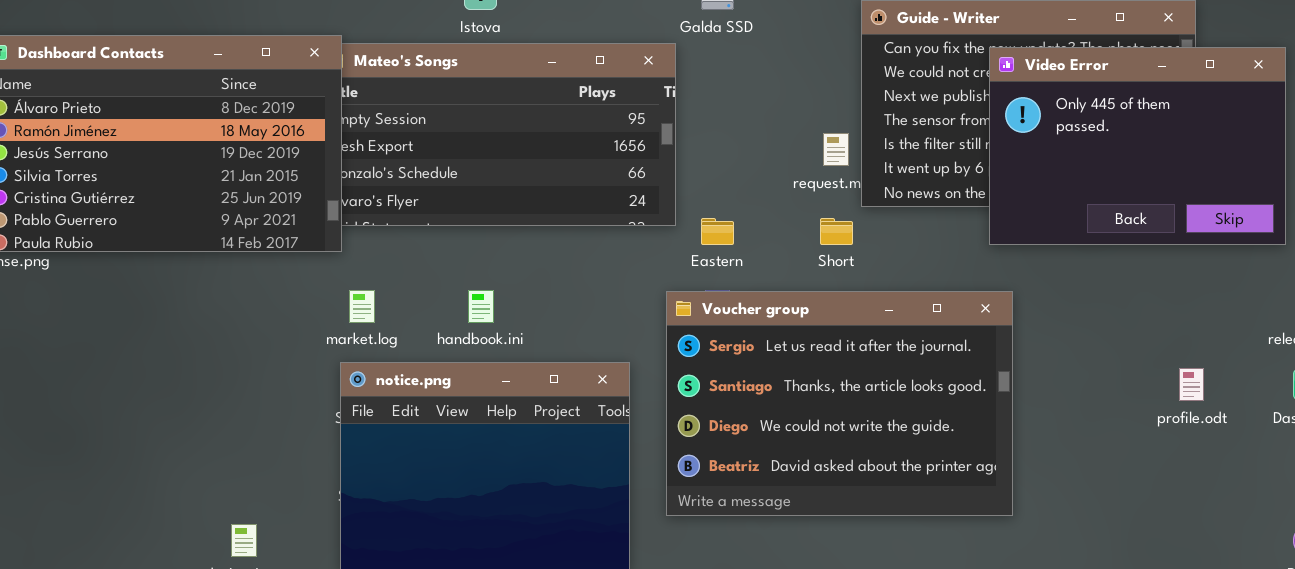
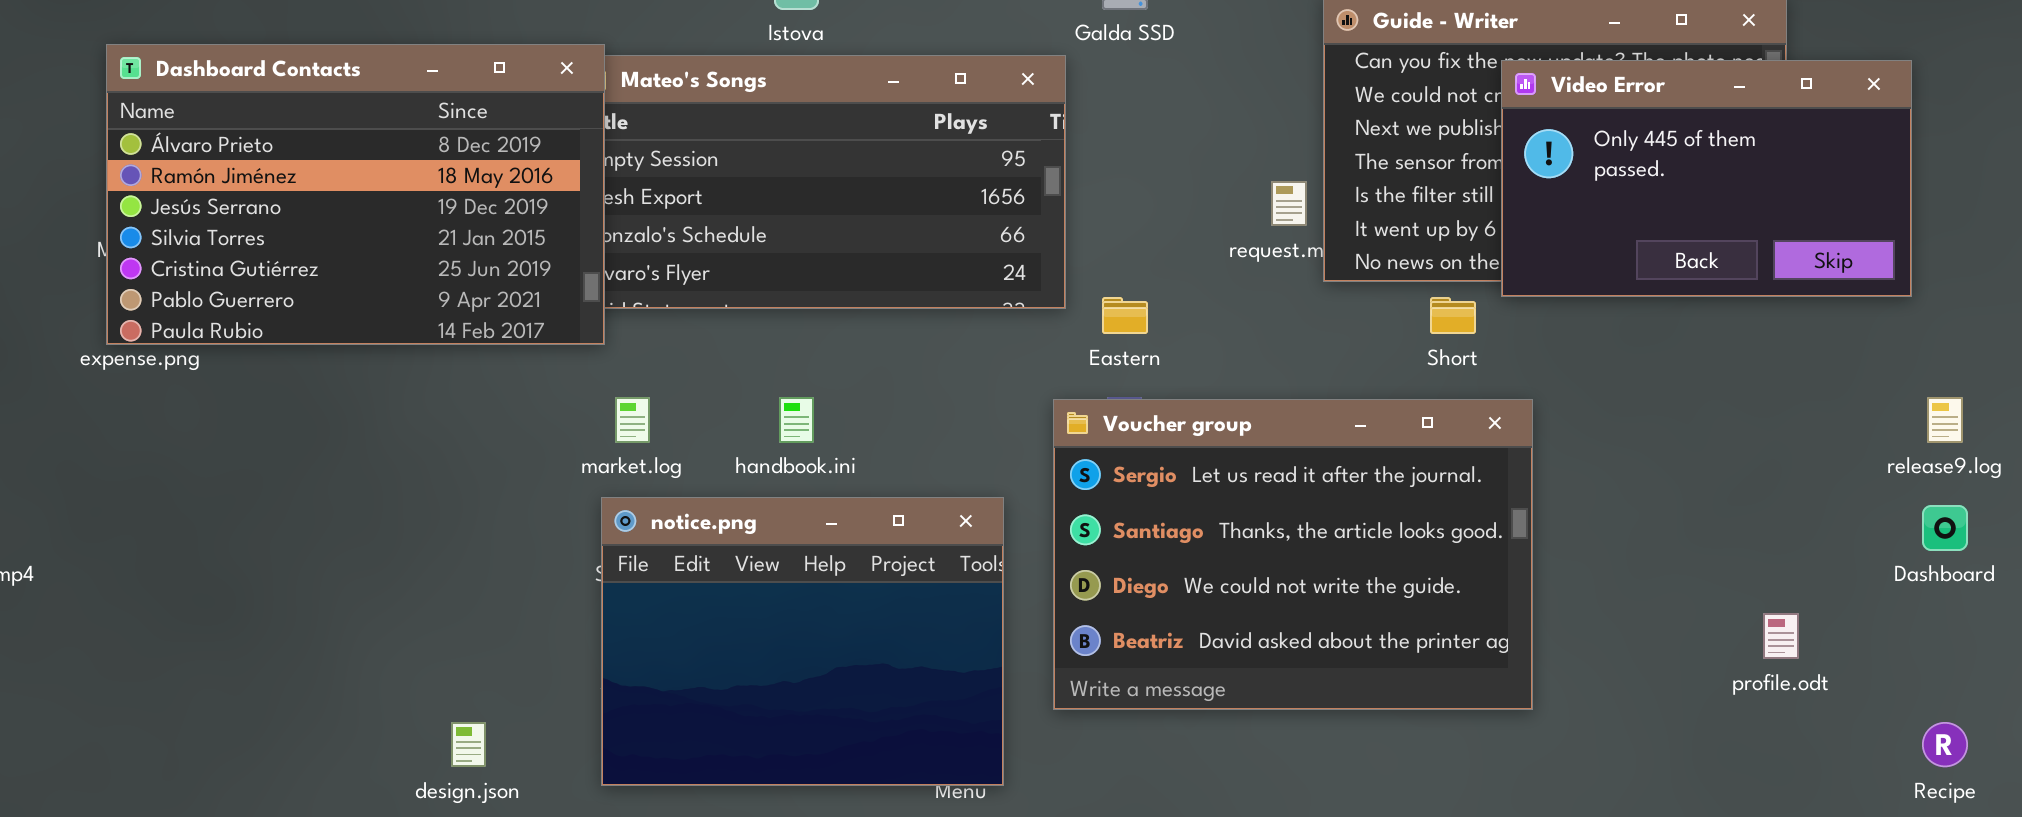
Video Error: [989,47,1286,245] -> [1501,60,1912,297], resized
Short: [820,218,853,245] -> [1430,297,1476,334], moved
profile.odt: [1179,368,1204,401] -> [1763,613,1799,659], moved

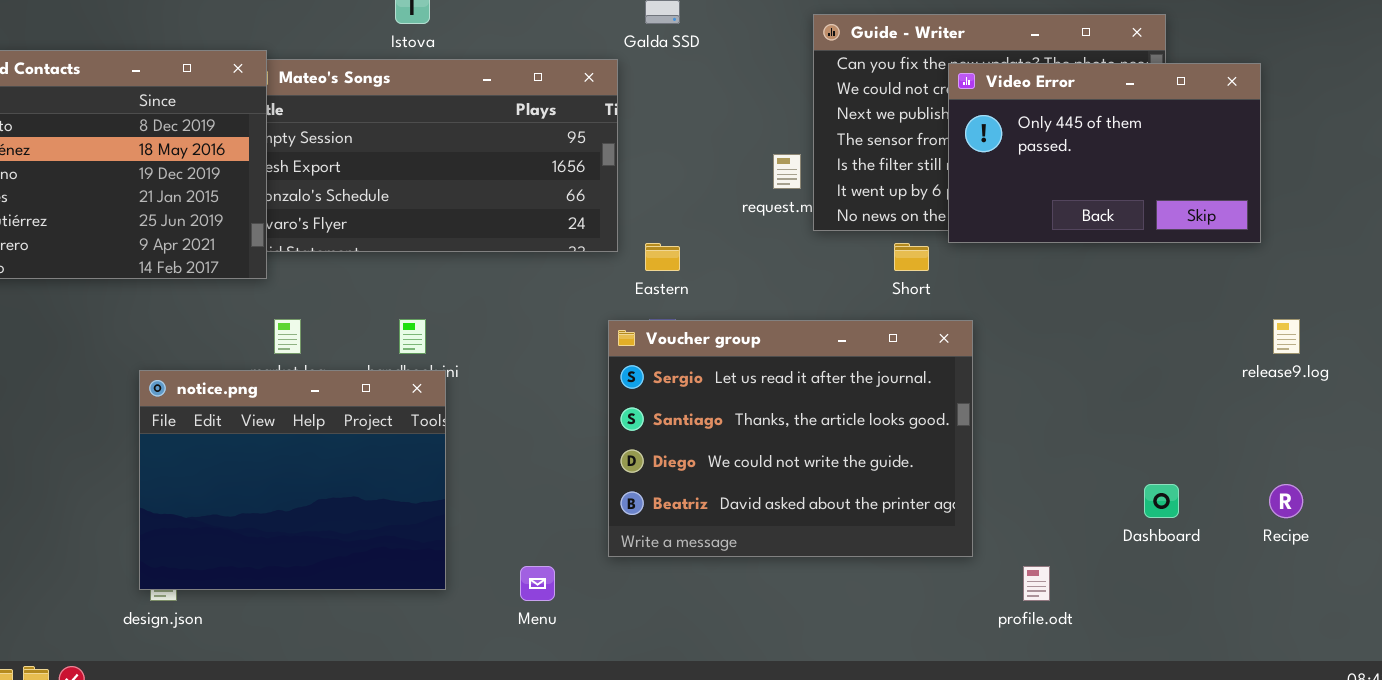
notice.png: [601,497,1004,786] -> [139,370,446,590], moved
Dashboard: [1922,505,1968,551] -> [1144,484,1179,518], moved
profile.odt: [1763,613,1799,659] -> [1023,566,1050,601], moved
Recipe: [1922,722,1968,767] -> [1269,484,1303,518], moved

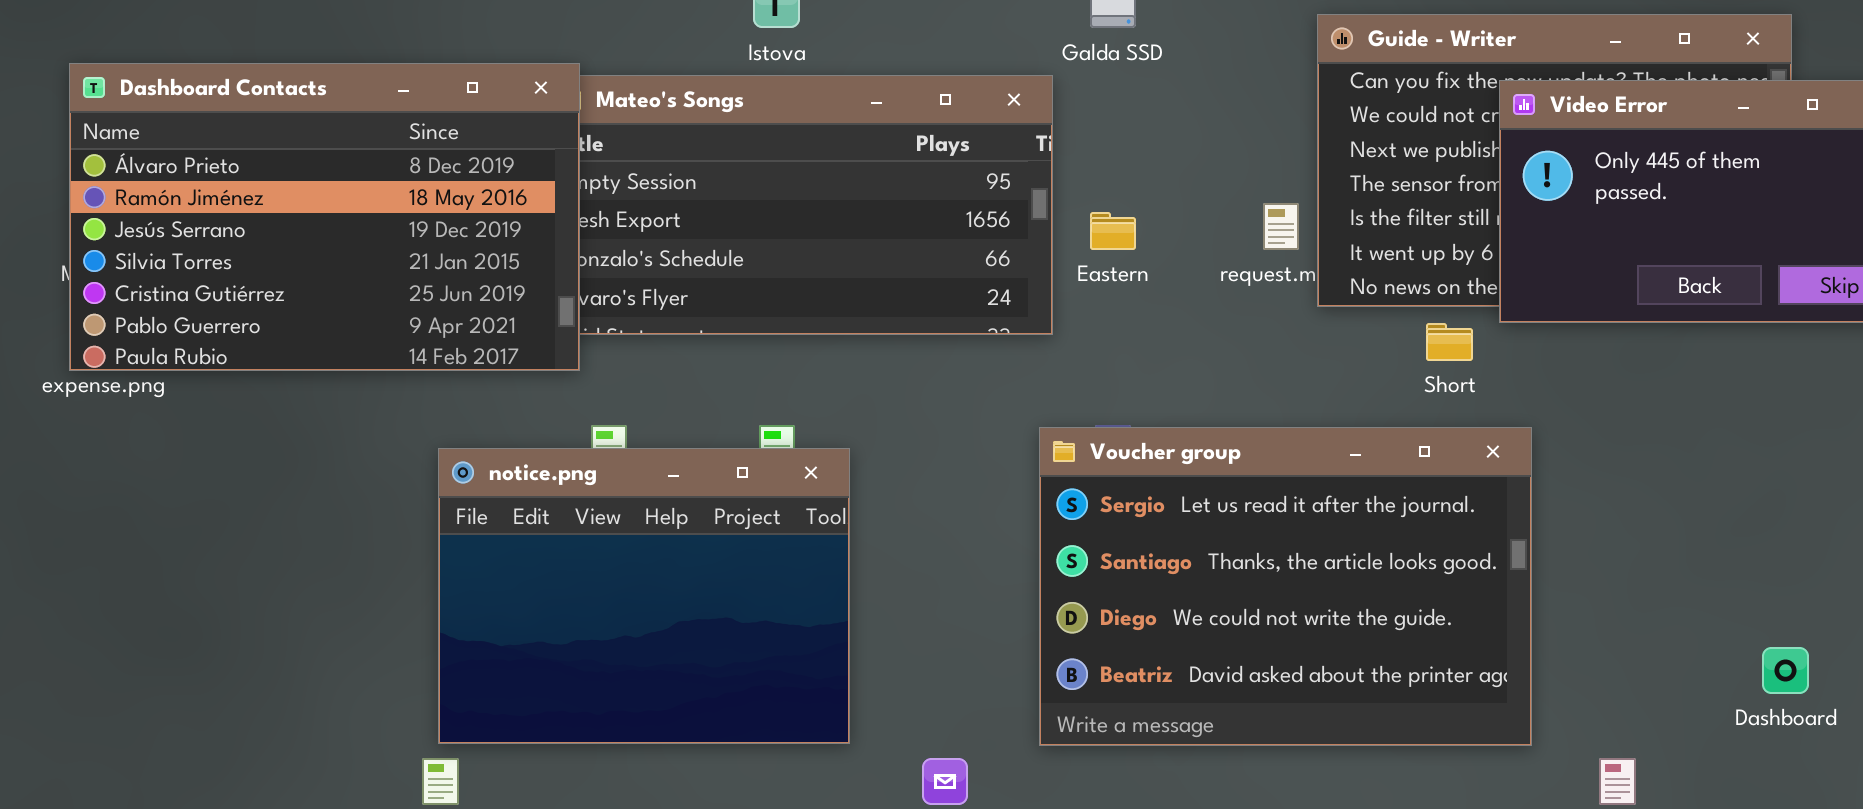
Eastern: [645,243,680,271] -> [1090,212,1136,250], moved
notice.png: [139,370,446,590] -> [438,448,850,744], moved

